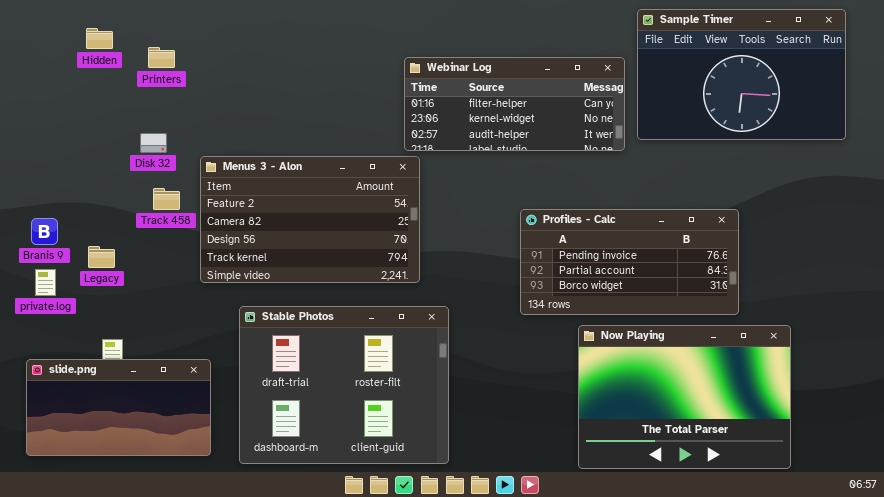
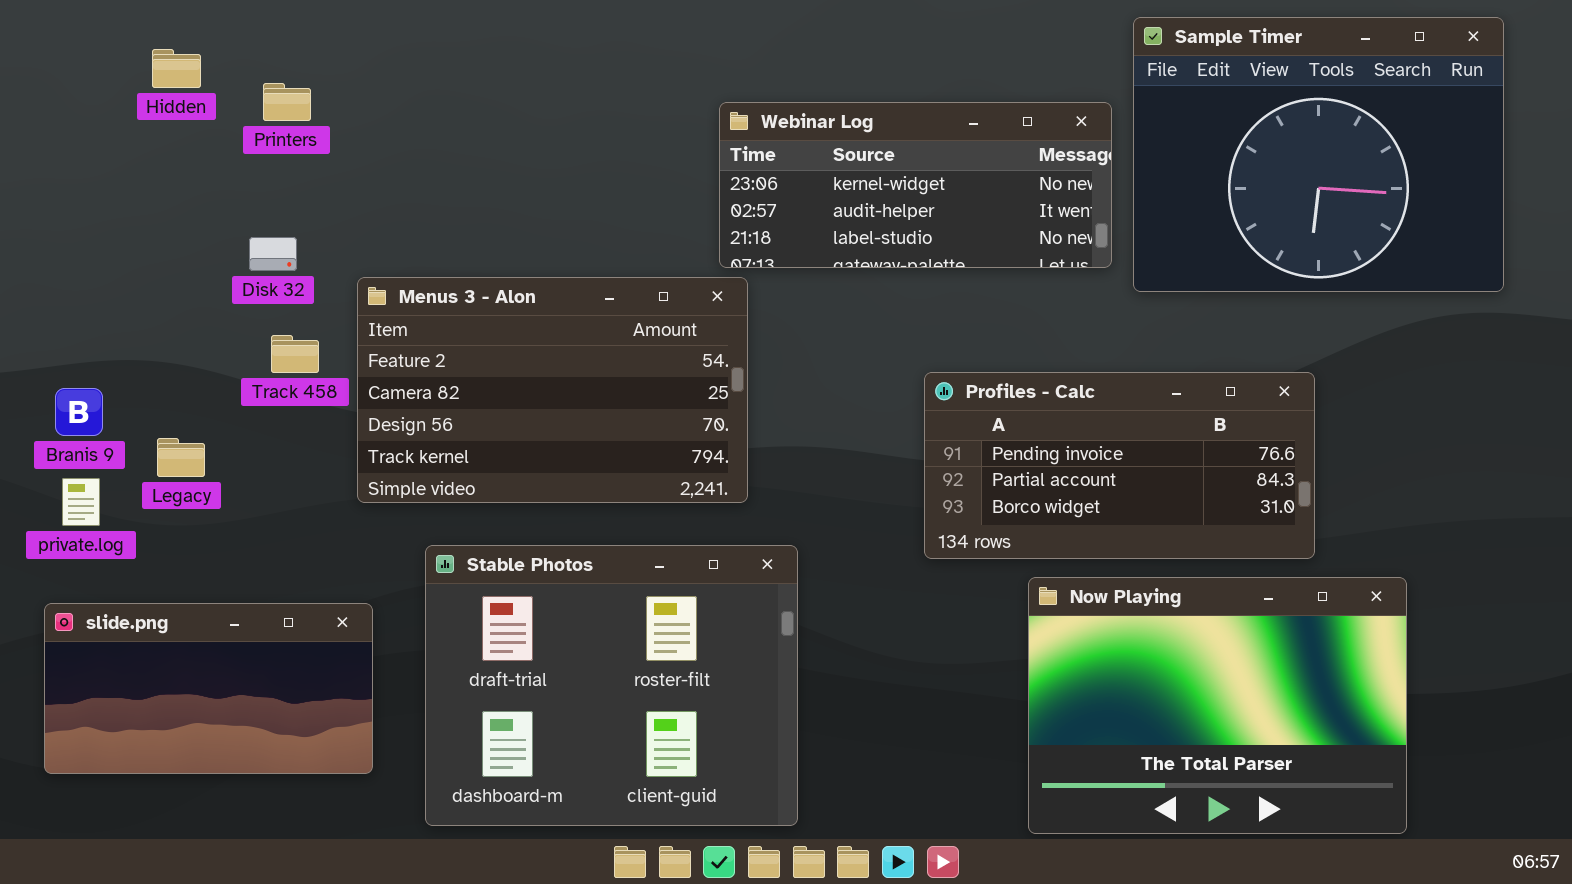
Sample Timer: [637,9,846,140] -> [1133,17,1504,292], resized
Webinar Log: [404,57,625,151] -> [719,102,1112,268], scrolled down 1 row
slide.png: [26,359,211,456] -> [44,603,373,774], moved

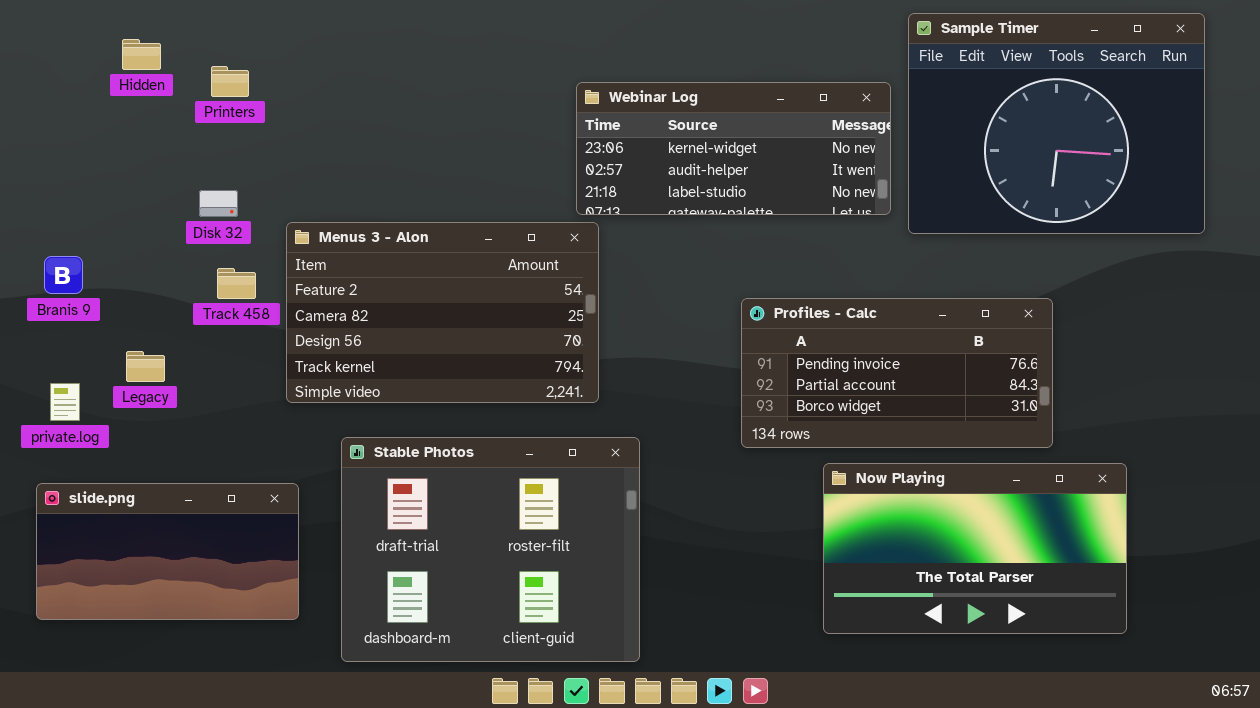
Branis 9: [55,388,103,436] -> [44,256,83,294], moved
Now Playing: [1028,577,1407,834] -> [823,463,1127,634], resized

